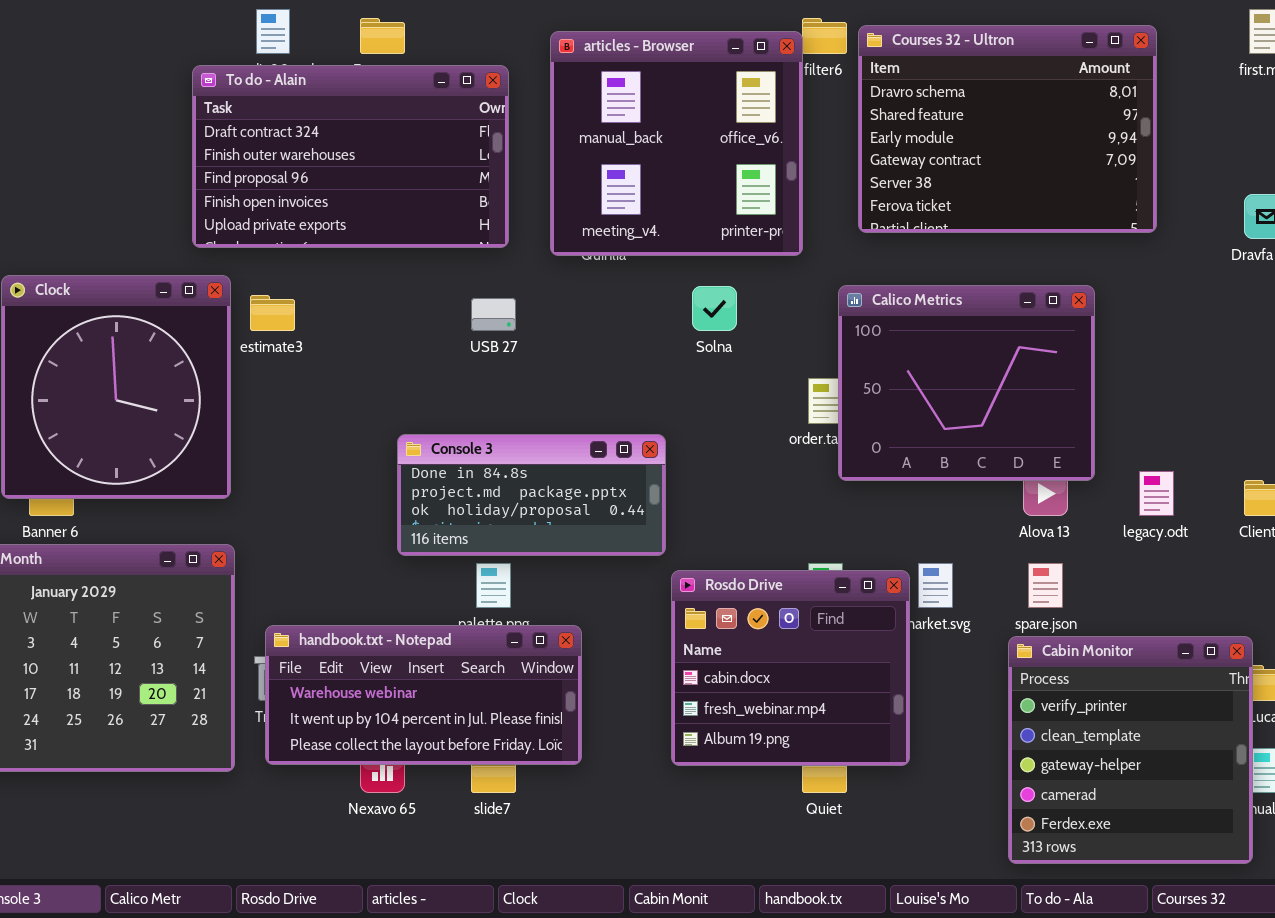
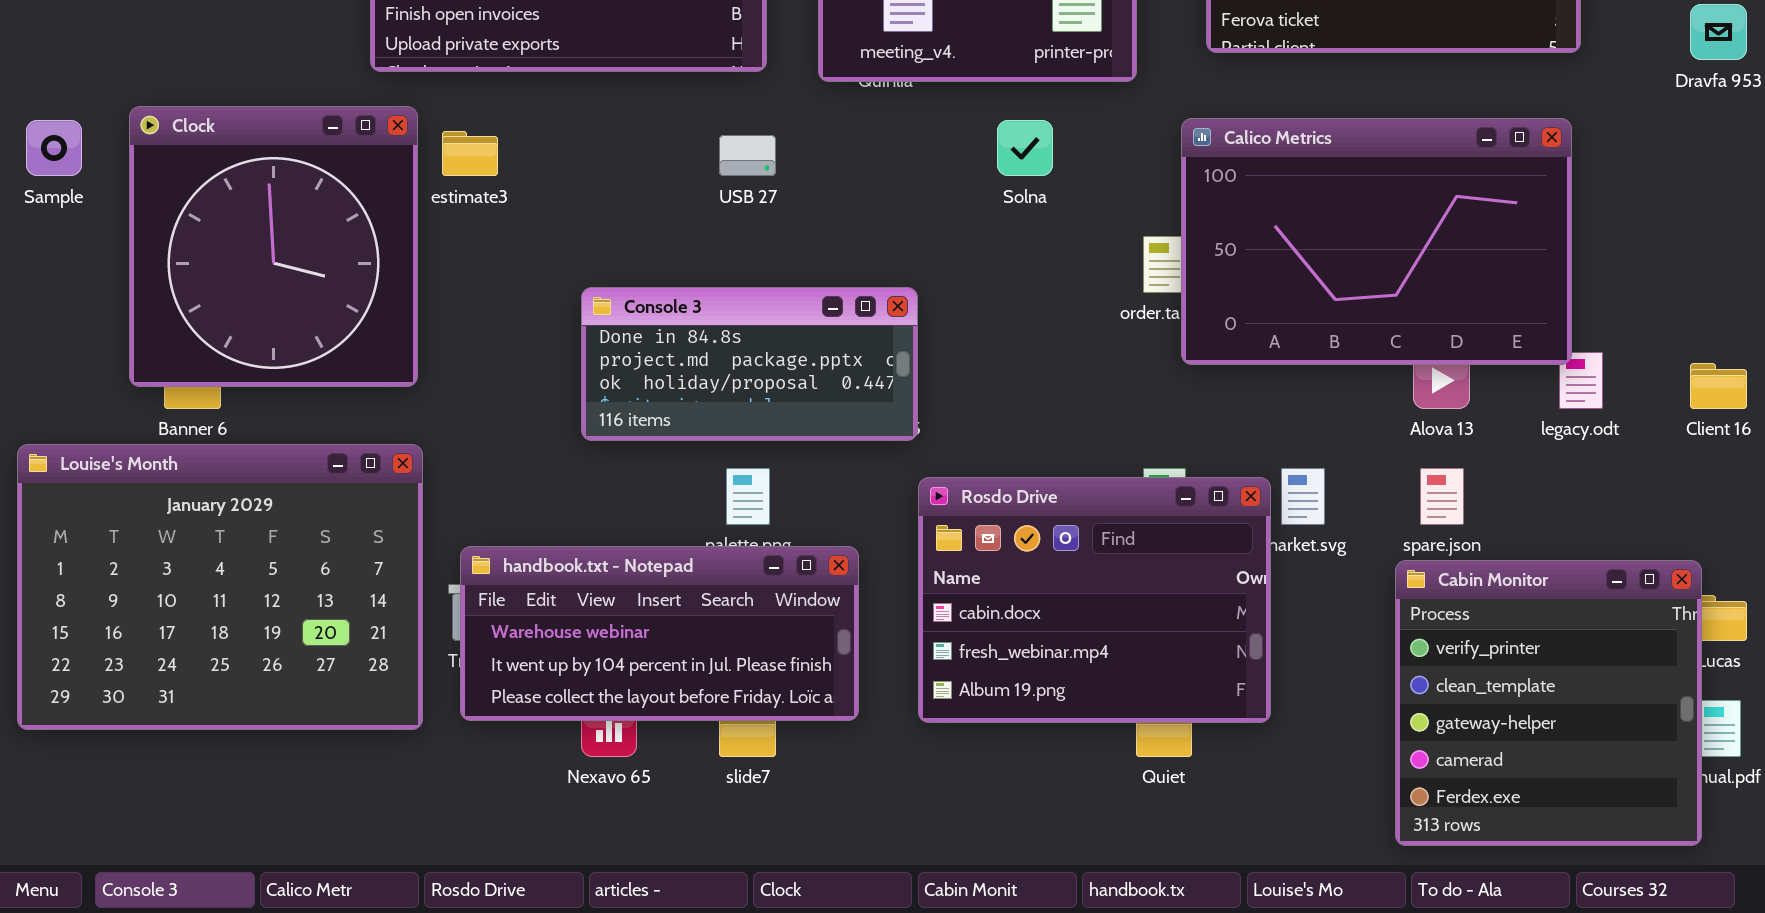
Calico Metrics: [838,285,1095,481] -> [1181,118,1572,365], resized
Console 3: [397,434,666,556] -> [581,287,918,441], moved
Rosdo Drive: [671,570,910,766] -> [918,477,1271,723], resized

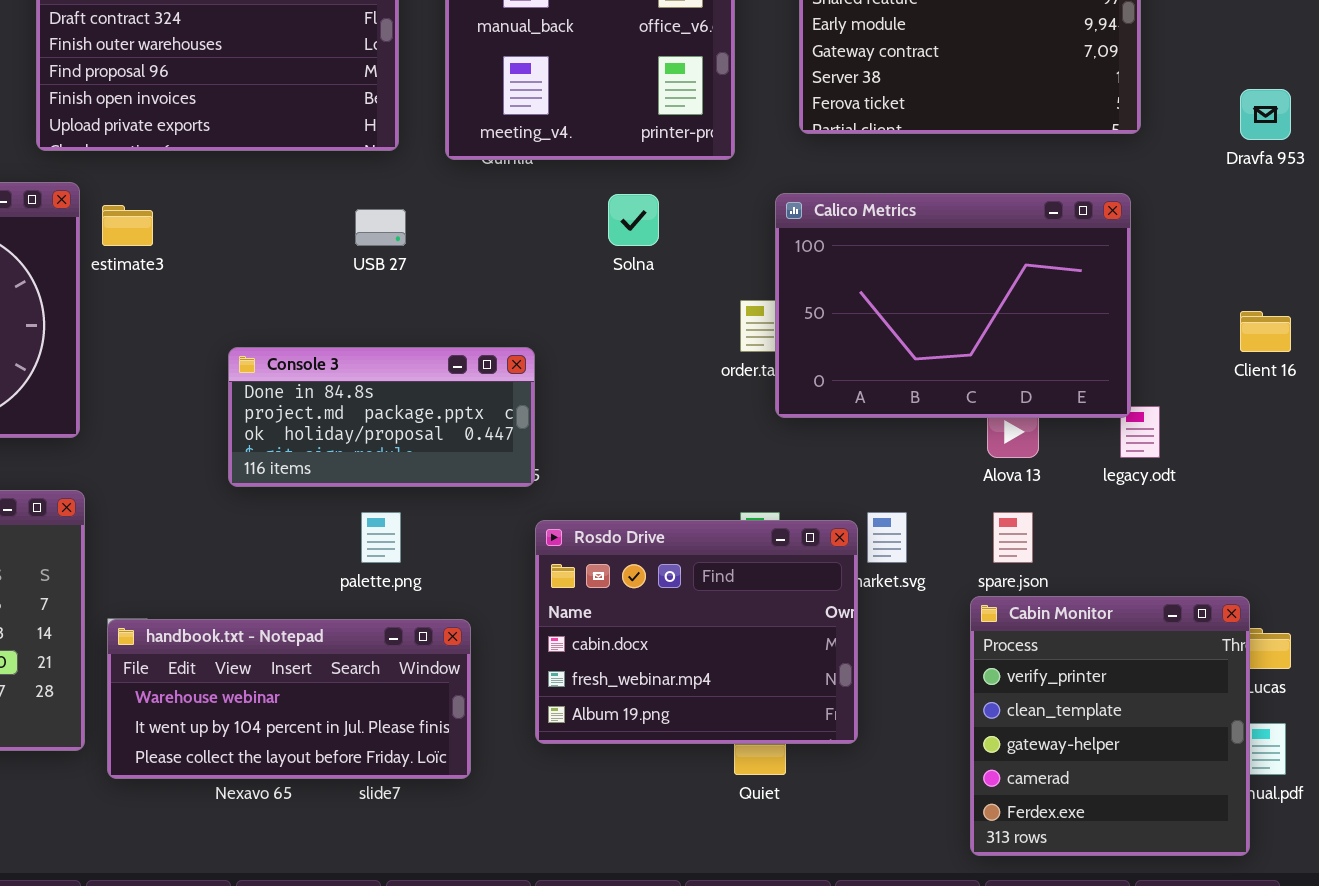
Client 16: [1690,363,1747,409] -> [1240,311,1291,352], moved
handbook.txt - Notepad: [460,546,859,721] -> [107,619,471,779], moved

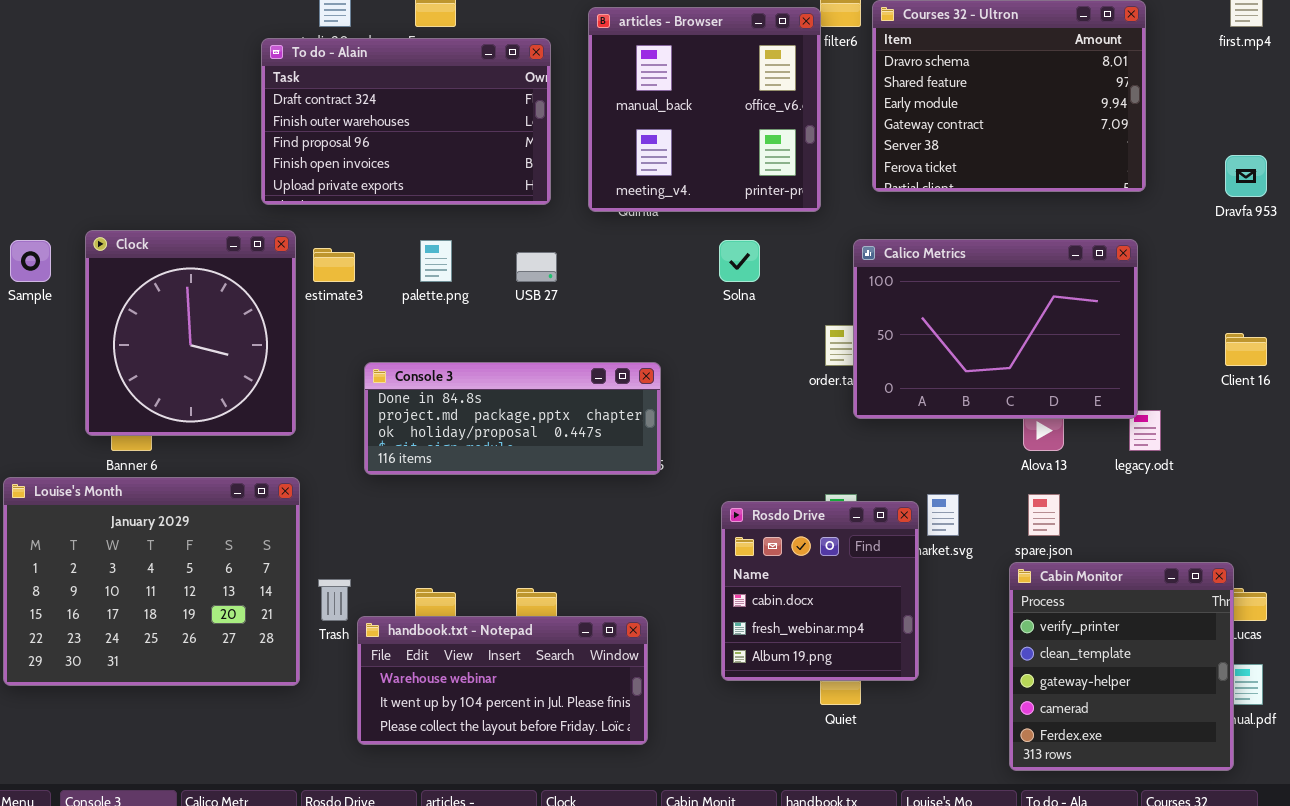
Console 3: [228,347,535,487] -> [364,362,661,475], resized
palette.png: [361,512,401,563] -> [420,240,452,282], moved
Rosdo Drive: [535,520,858,744] -> [721,501,919,681], resized
handbook.txt - Notepad: [107,619,471,779] -> [357,616,648,745], moved

